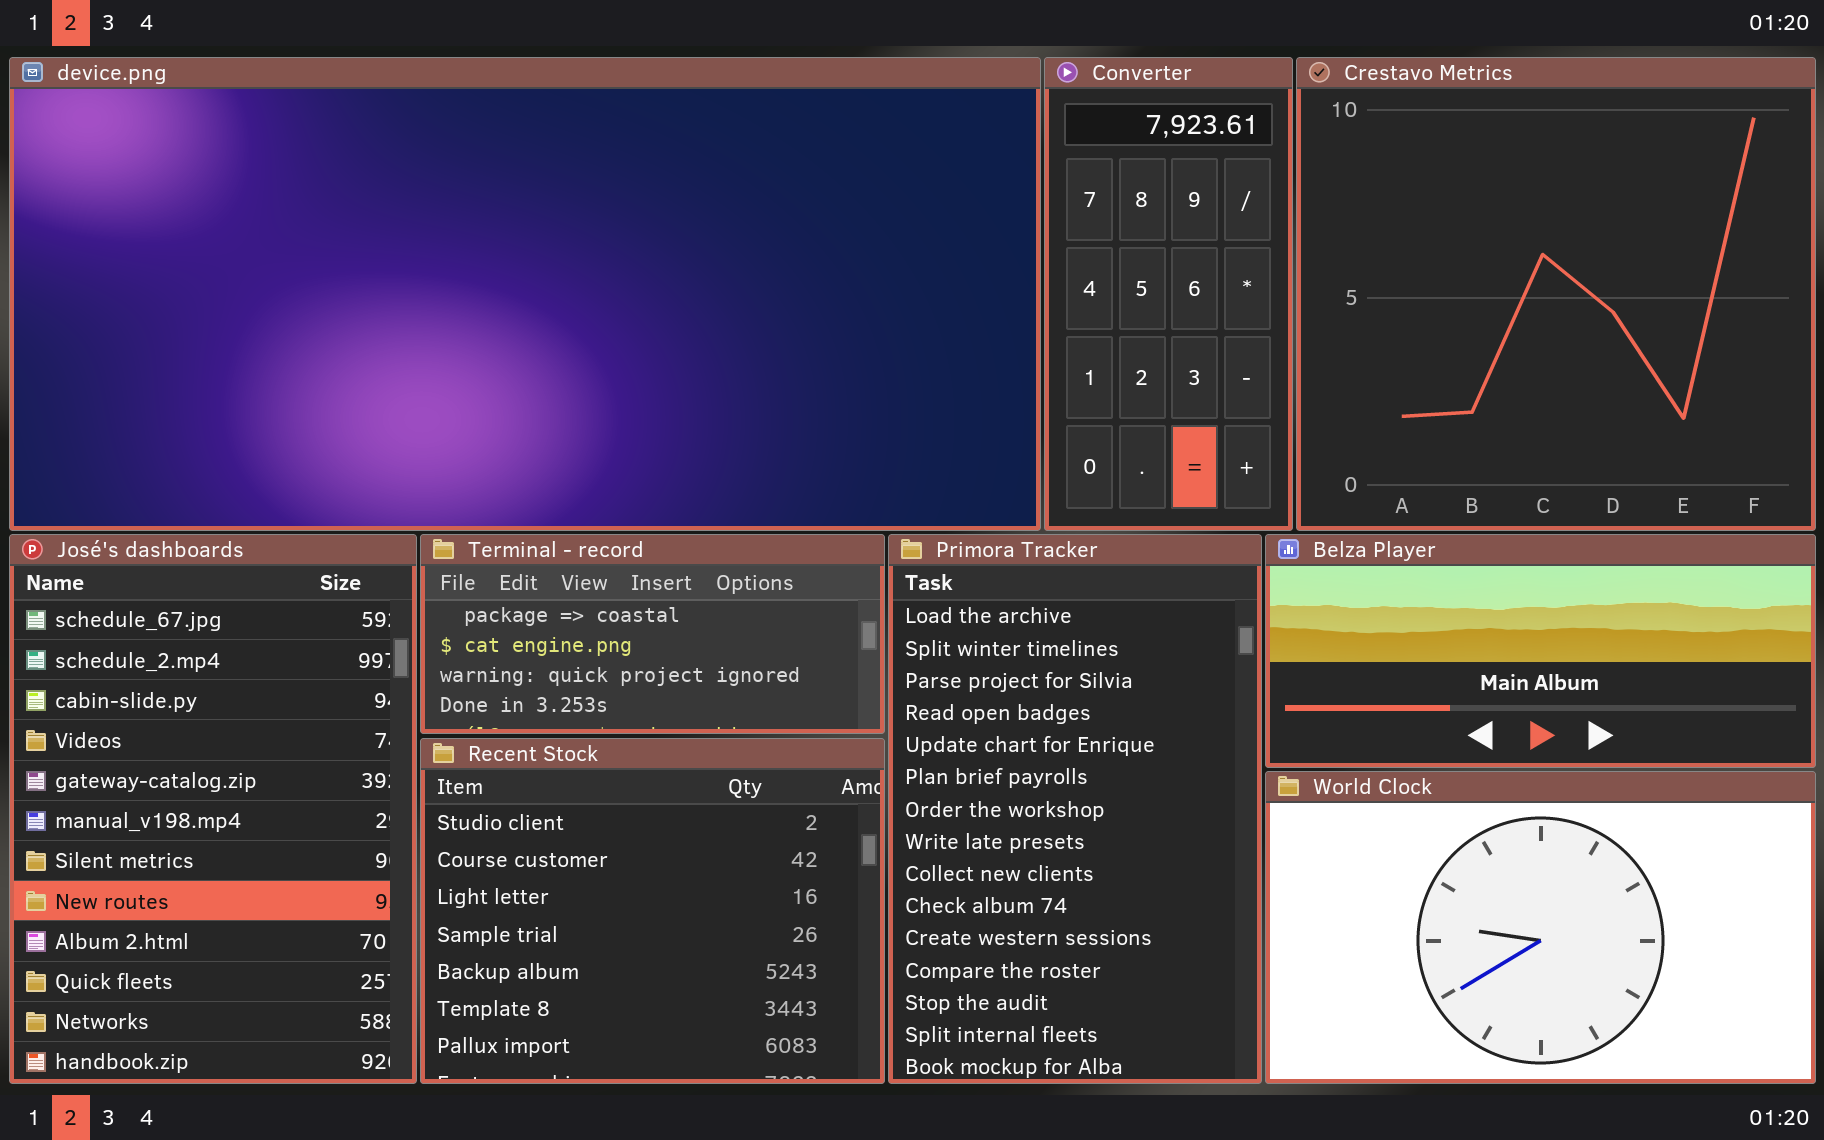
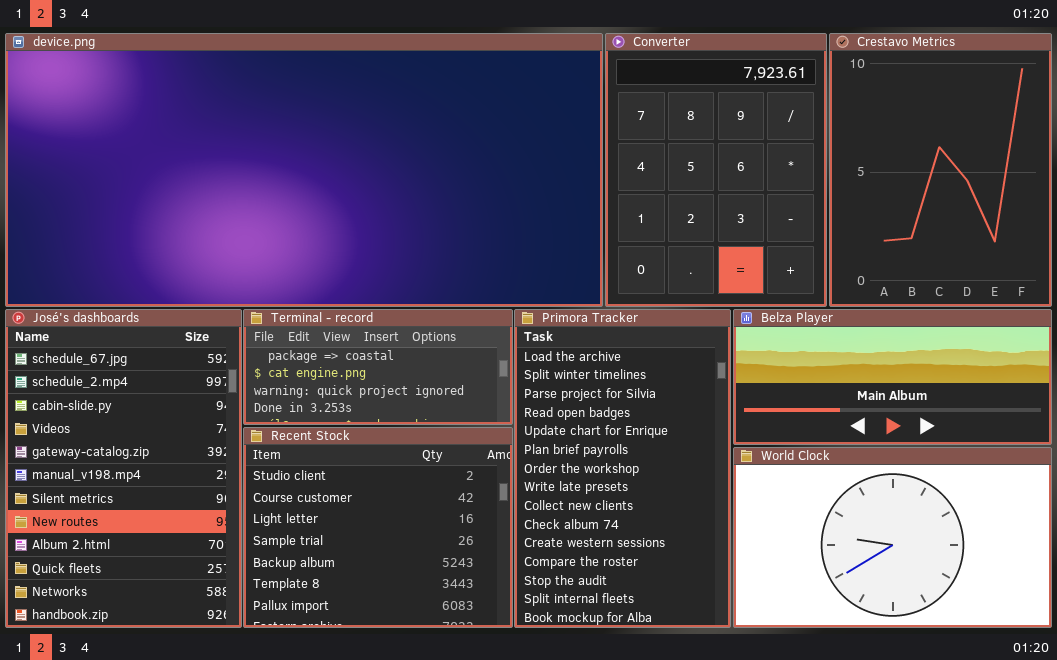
Converter: [1044,57,1293,531] -> [605,33,827,307], resized
Crestavo Metrics: [1296,57,1816,531] -> [829,33,1052,307], resized

